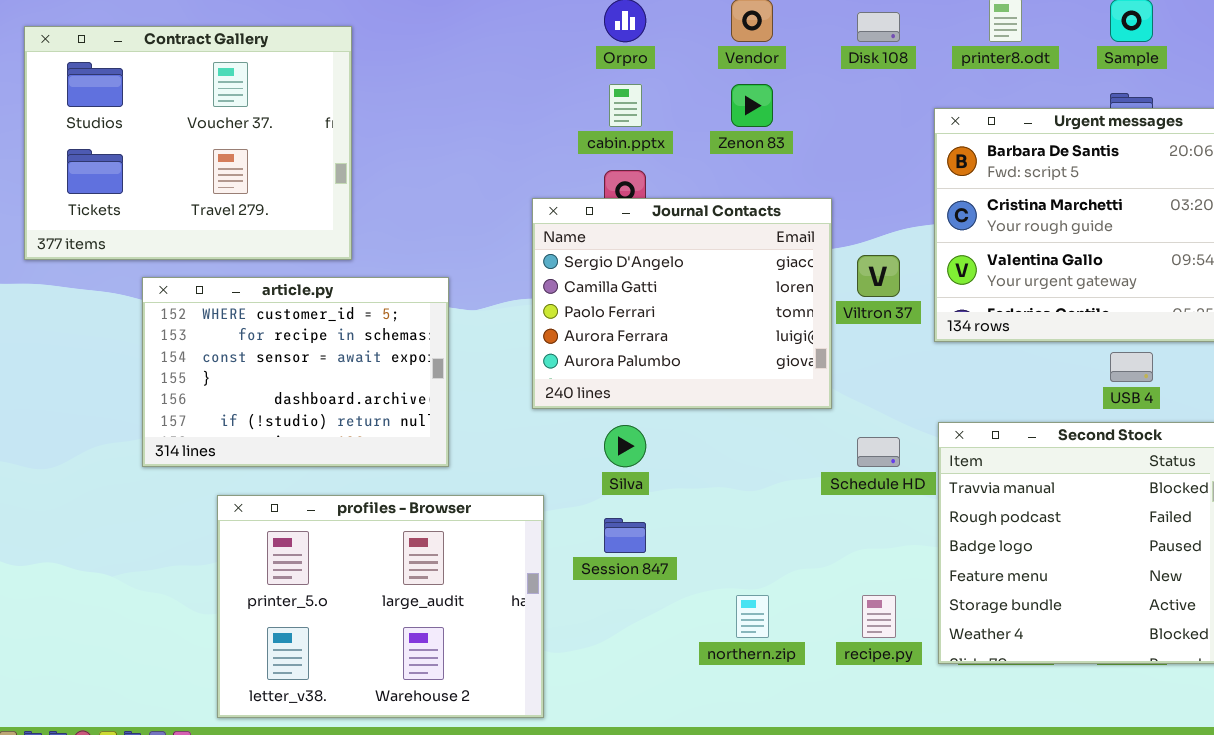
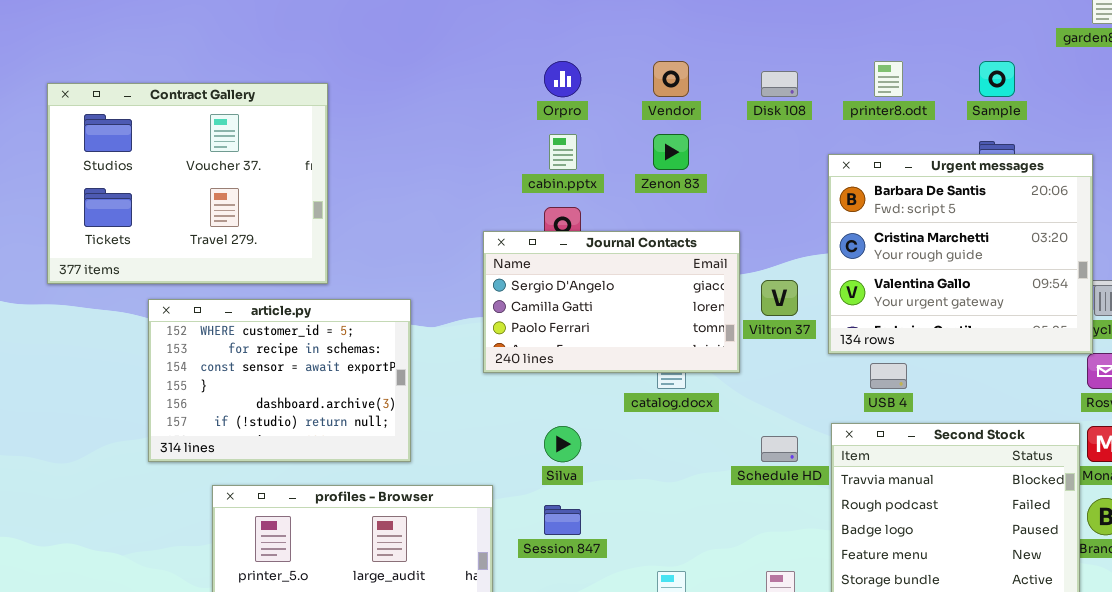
Journal Contacts: [532,198,832,409] -> [483,231,740,373], resized
USB 4: [1110,352,1153,382] -> [870,363,907,389], moved

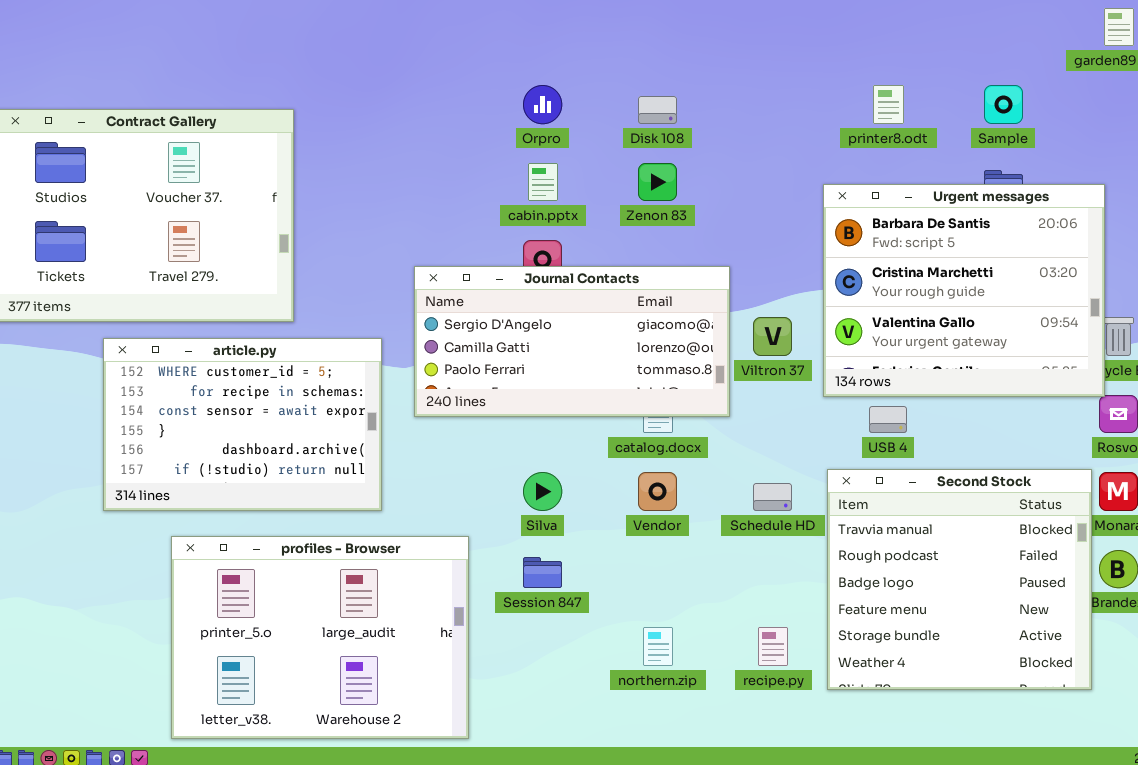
Vendor: [653,61,689,97] -> [638,472,677,511], moved
Disk 108: [761,71,798,97] -> [638,96,677,124], moved
Journal Contacts: [483,231,740,373] -> [414,266,730,417], resized

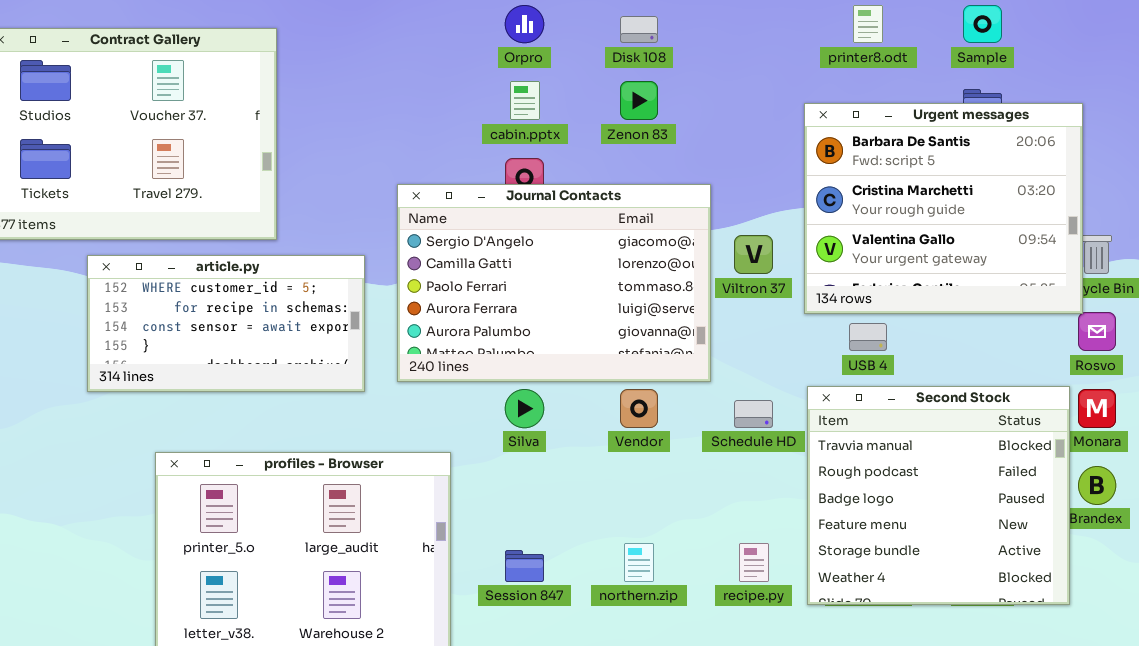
Journal Contacts: [414,266,730,417] -> [397,184,711,382], resized
article.py: [103,338,382,511] -> [87,255,365,392], resized
Session 847: [523,557,562,588] -> [505,550,544,582], moved

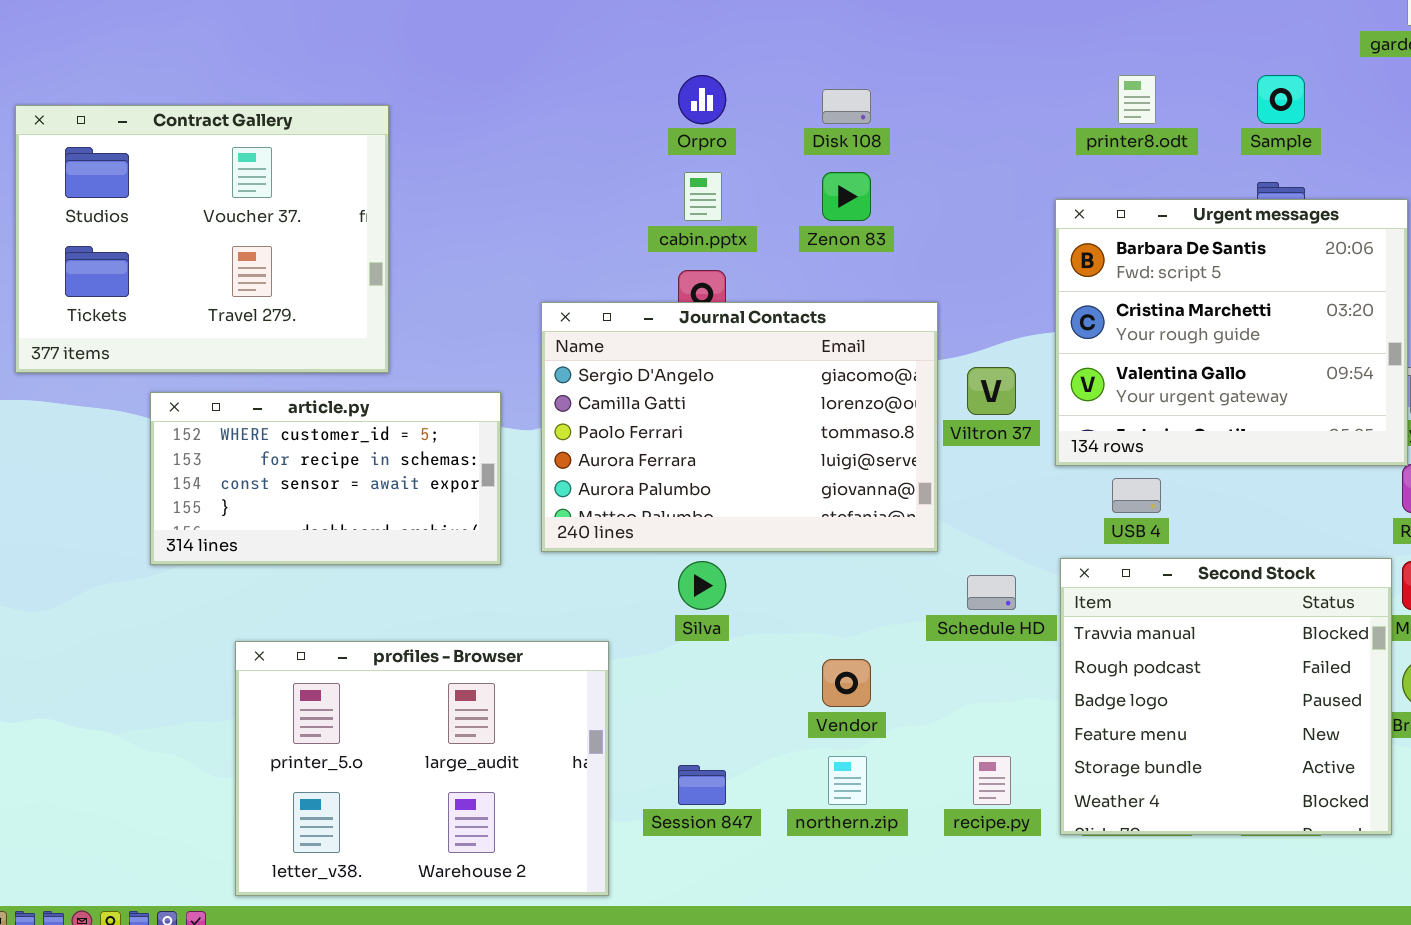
Vendor: [620,389,658,428] -> [822,659,871,707], moved

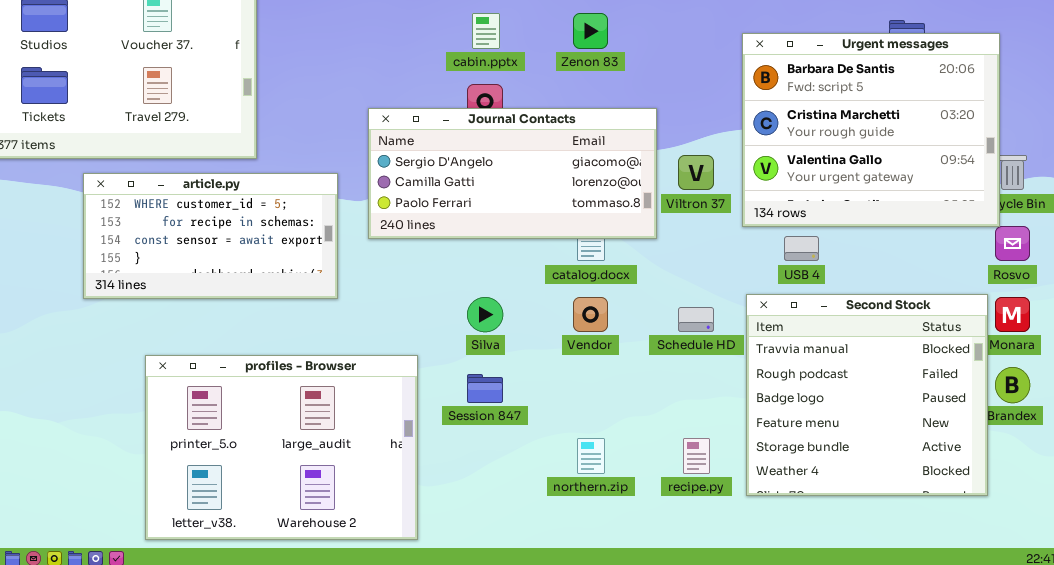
Journal Contacts: [541,302,938,552] -> [368,108,657,239], resized
Vendor: [822,659,871,707] -> [573,297,608,332], moved
Session 847: [678,765,726,805] -> [467,374,503,403], moved

